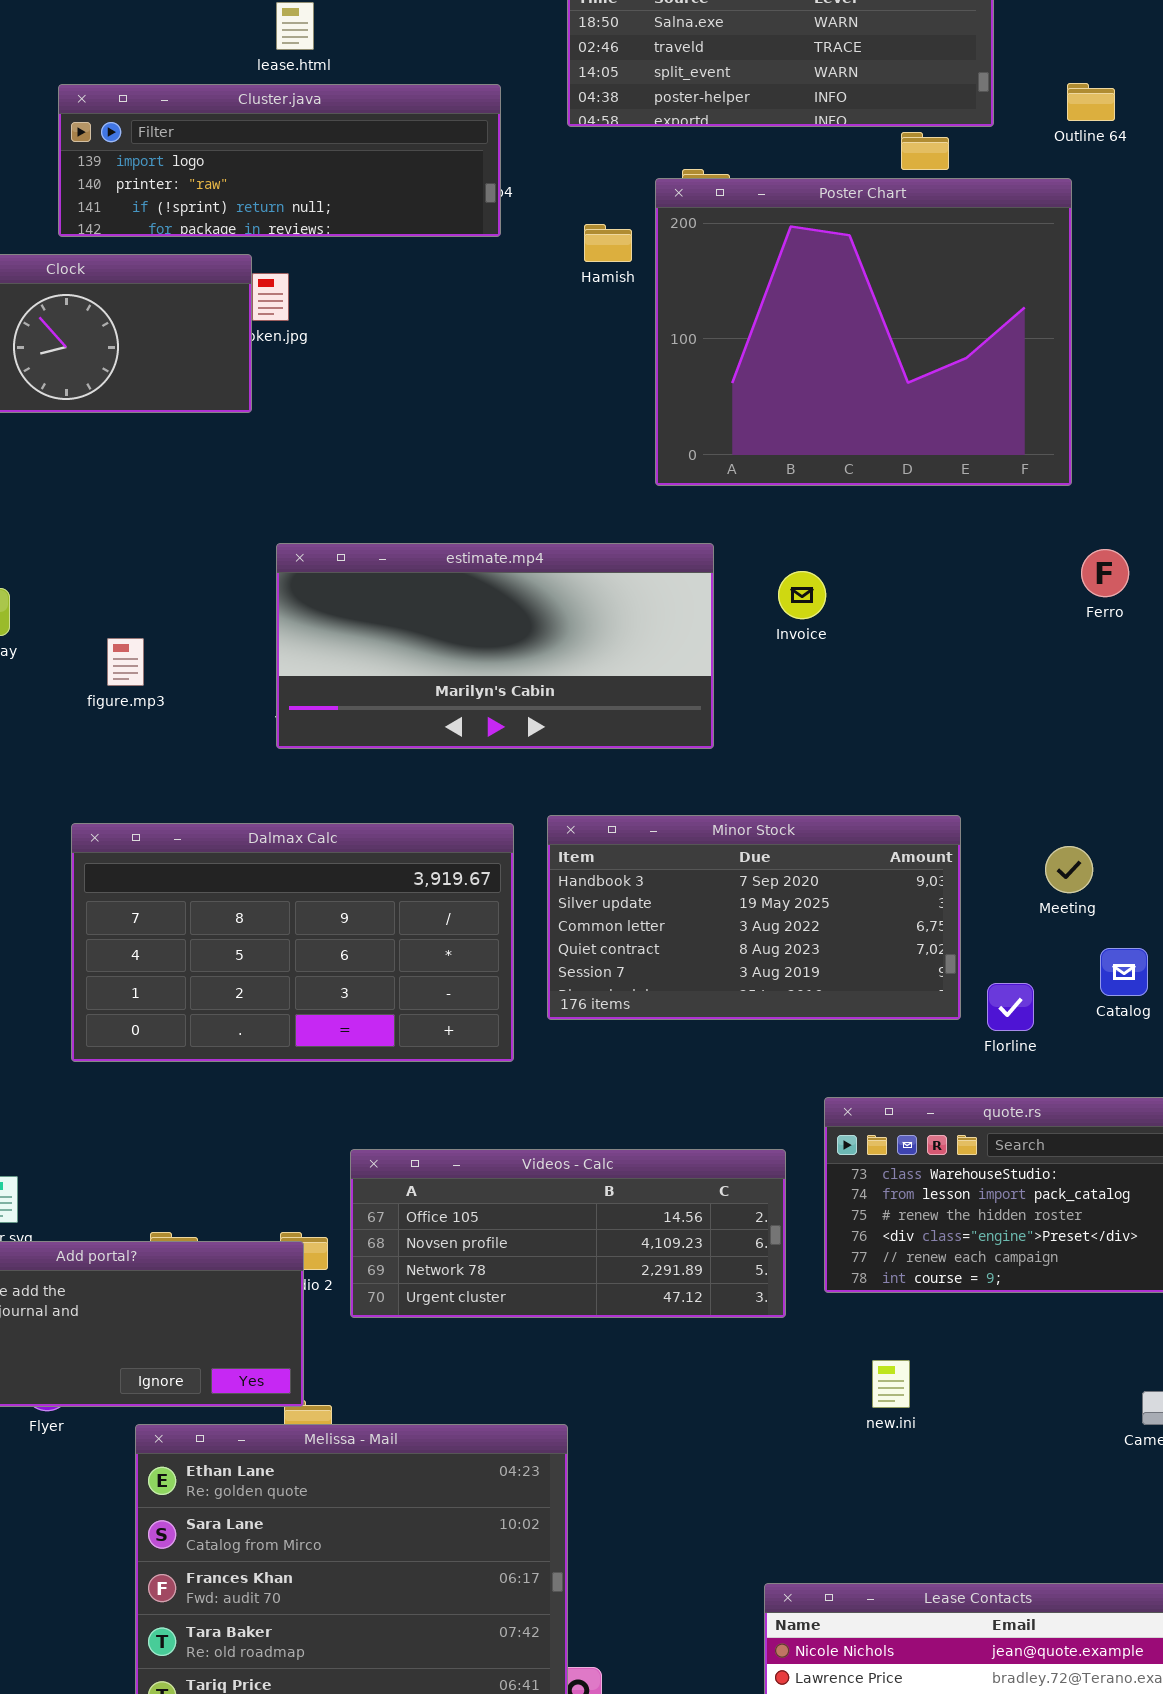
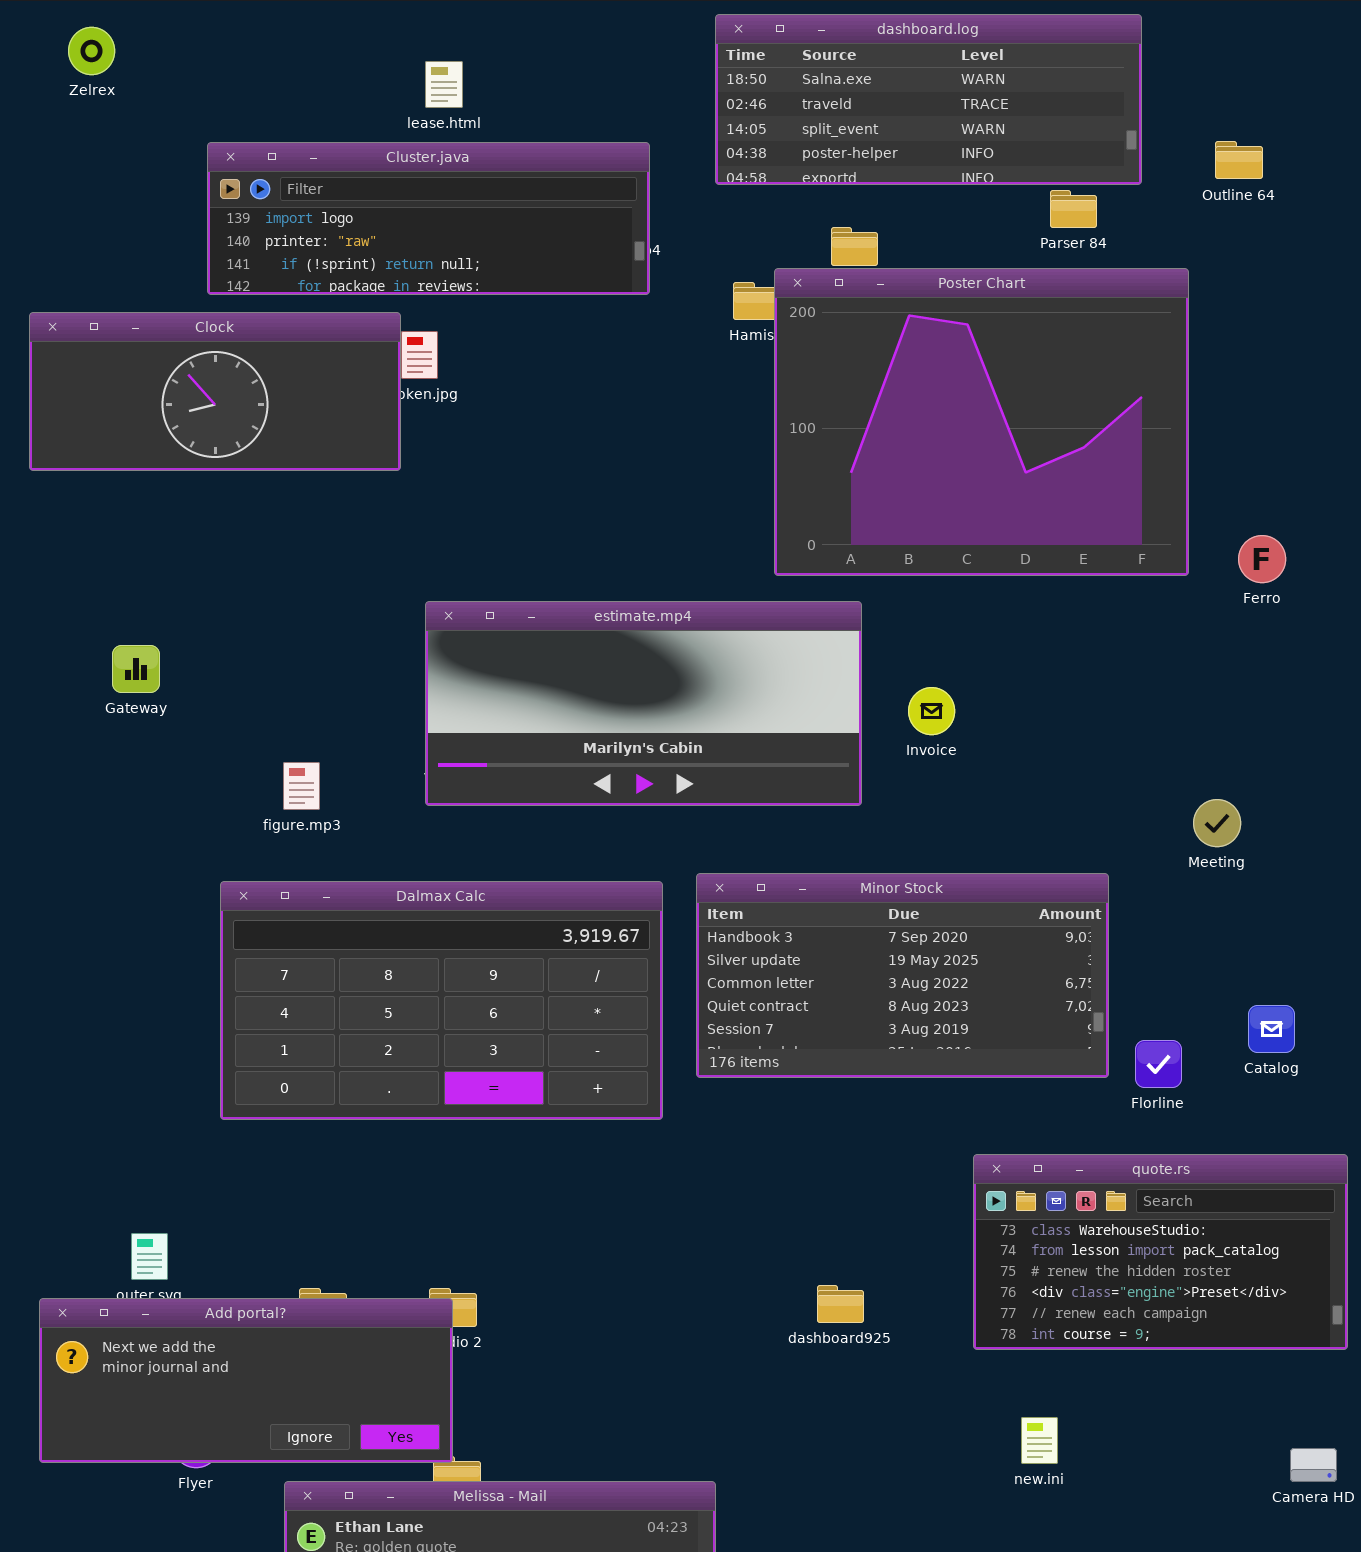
Poster Chart: [655,178,1072,486] -> [774,268,1189,576], moved
Ferro: [1081,549,1129,597] -> [1238,535,1286,583], moved
Invoice: [778,571,826,619] -> [908,687,955,735], moved
figure.mp3: [107,638,144,686] -> [283,762,320,810], moved
Meeting: [1045,846,1093,893] -> [1193,799,1241,847], moved
Videos - Calc: [350,1149,786,1318] -> none, closed

